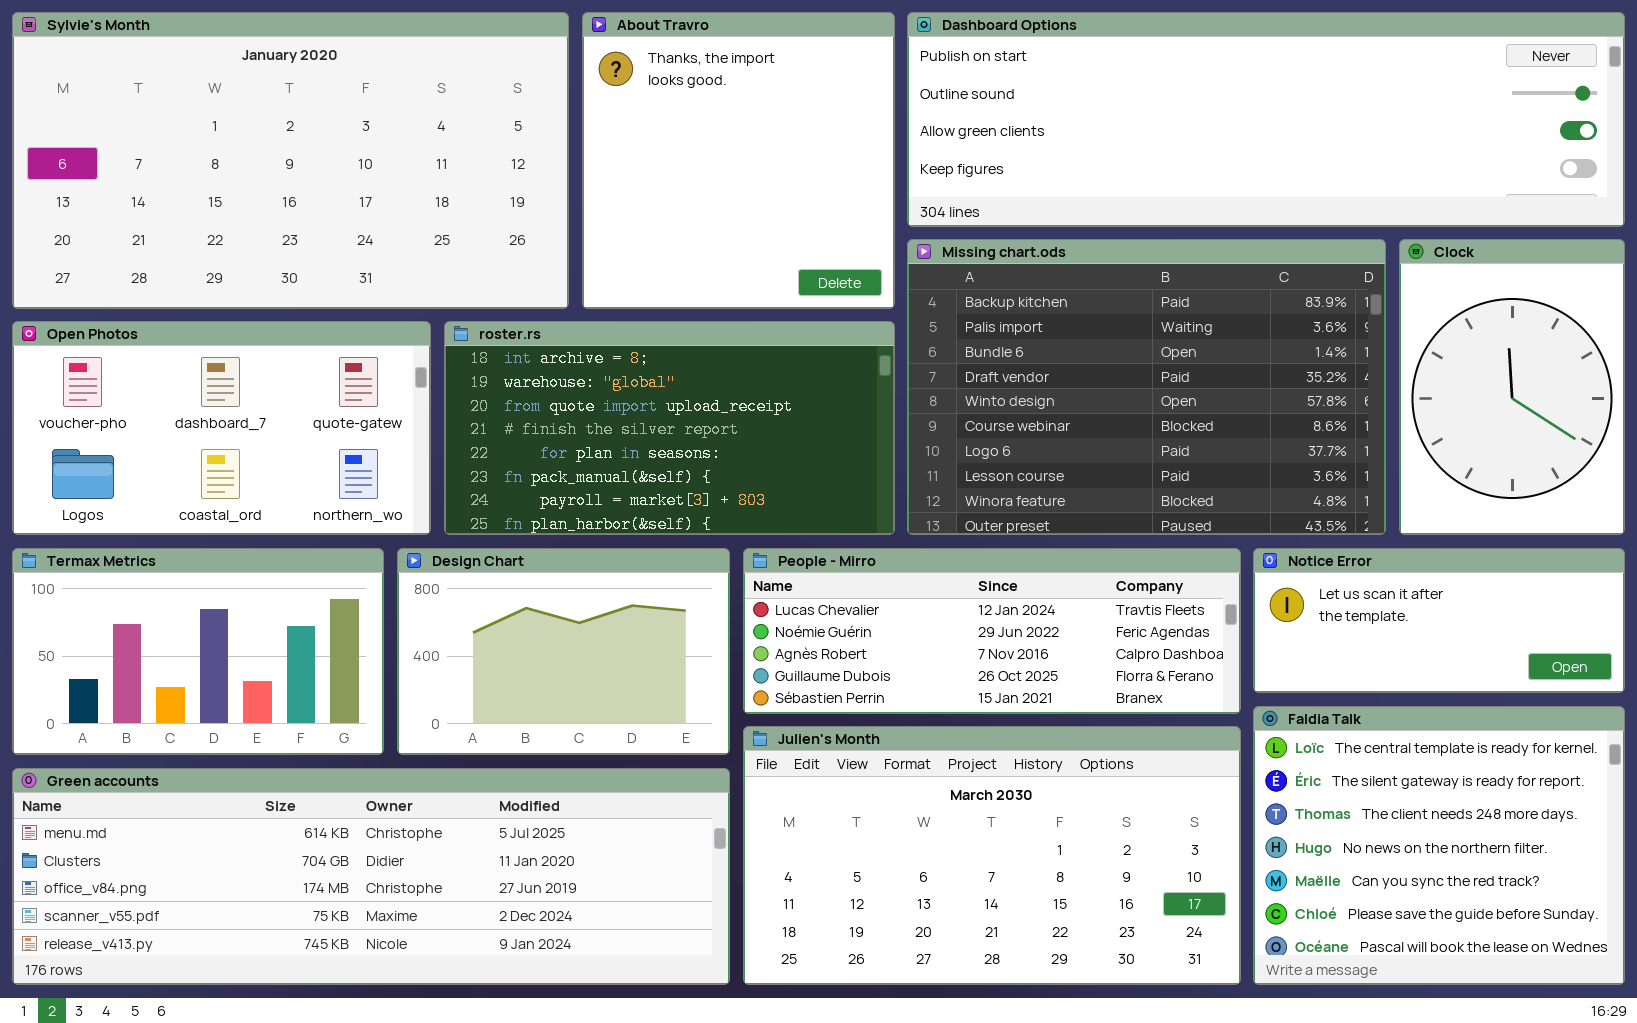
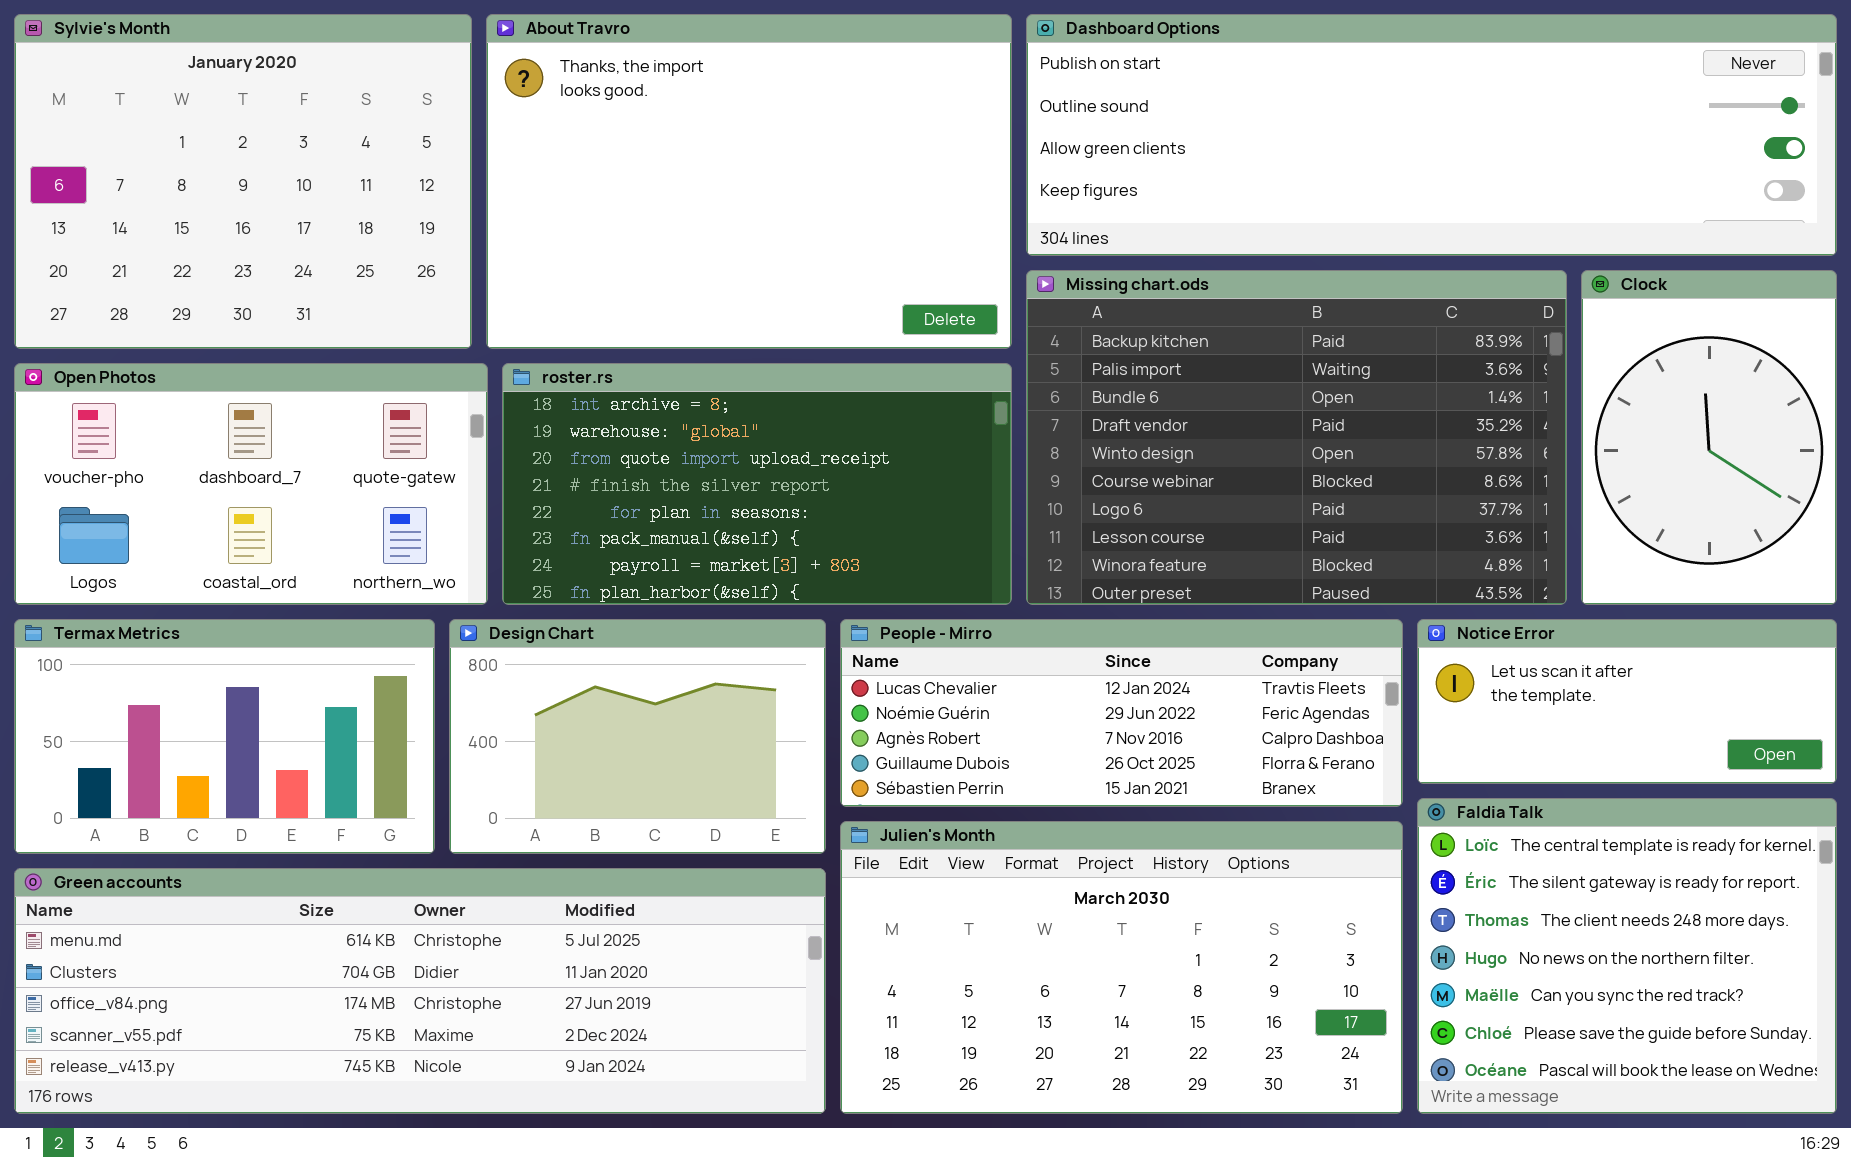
Sylvie's Month: [12,12,569,309] -> [14,14,472,349], resized
About Travro: [582,12,895,309] -> [486,14,1012,349], resized

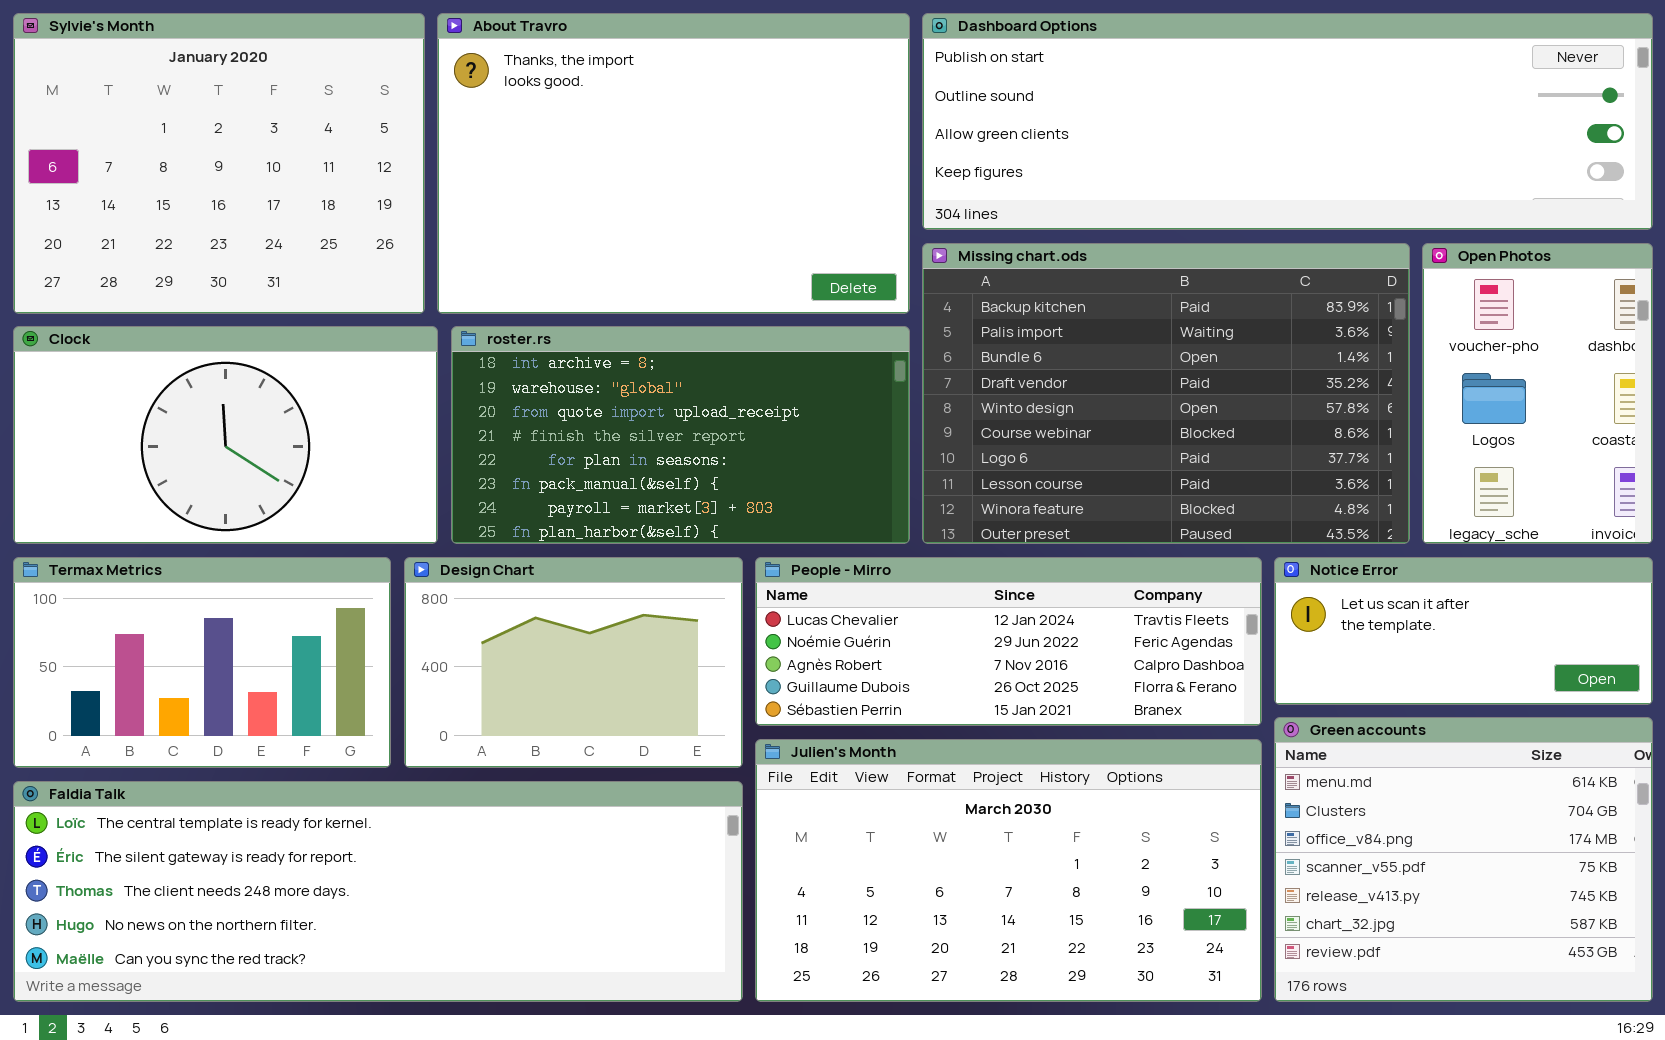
Clock: [1581,270,1837,605] -> [13,326,438,544], moved, resized
Open Photos: [14,363,488,605] -> [1422,243,1653,544], moved, resized
Faldia Talk: [1417,798,1837,1114] -> [13,781,743,1002], moved, resized
Green accounts: [14,868,826,1114] -> [1274,717,1653,1002], moved, resized

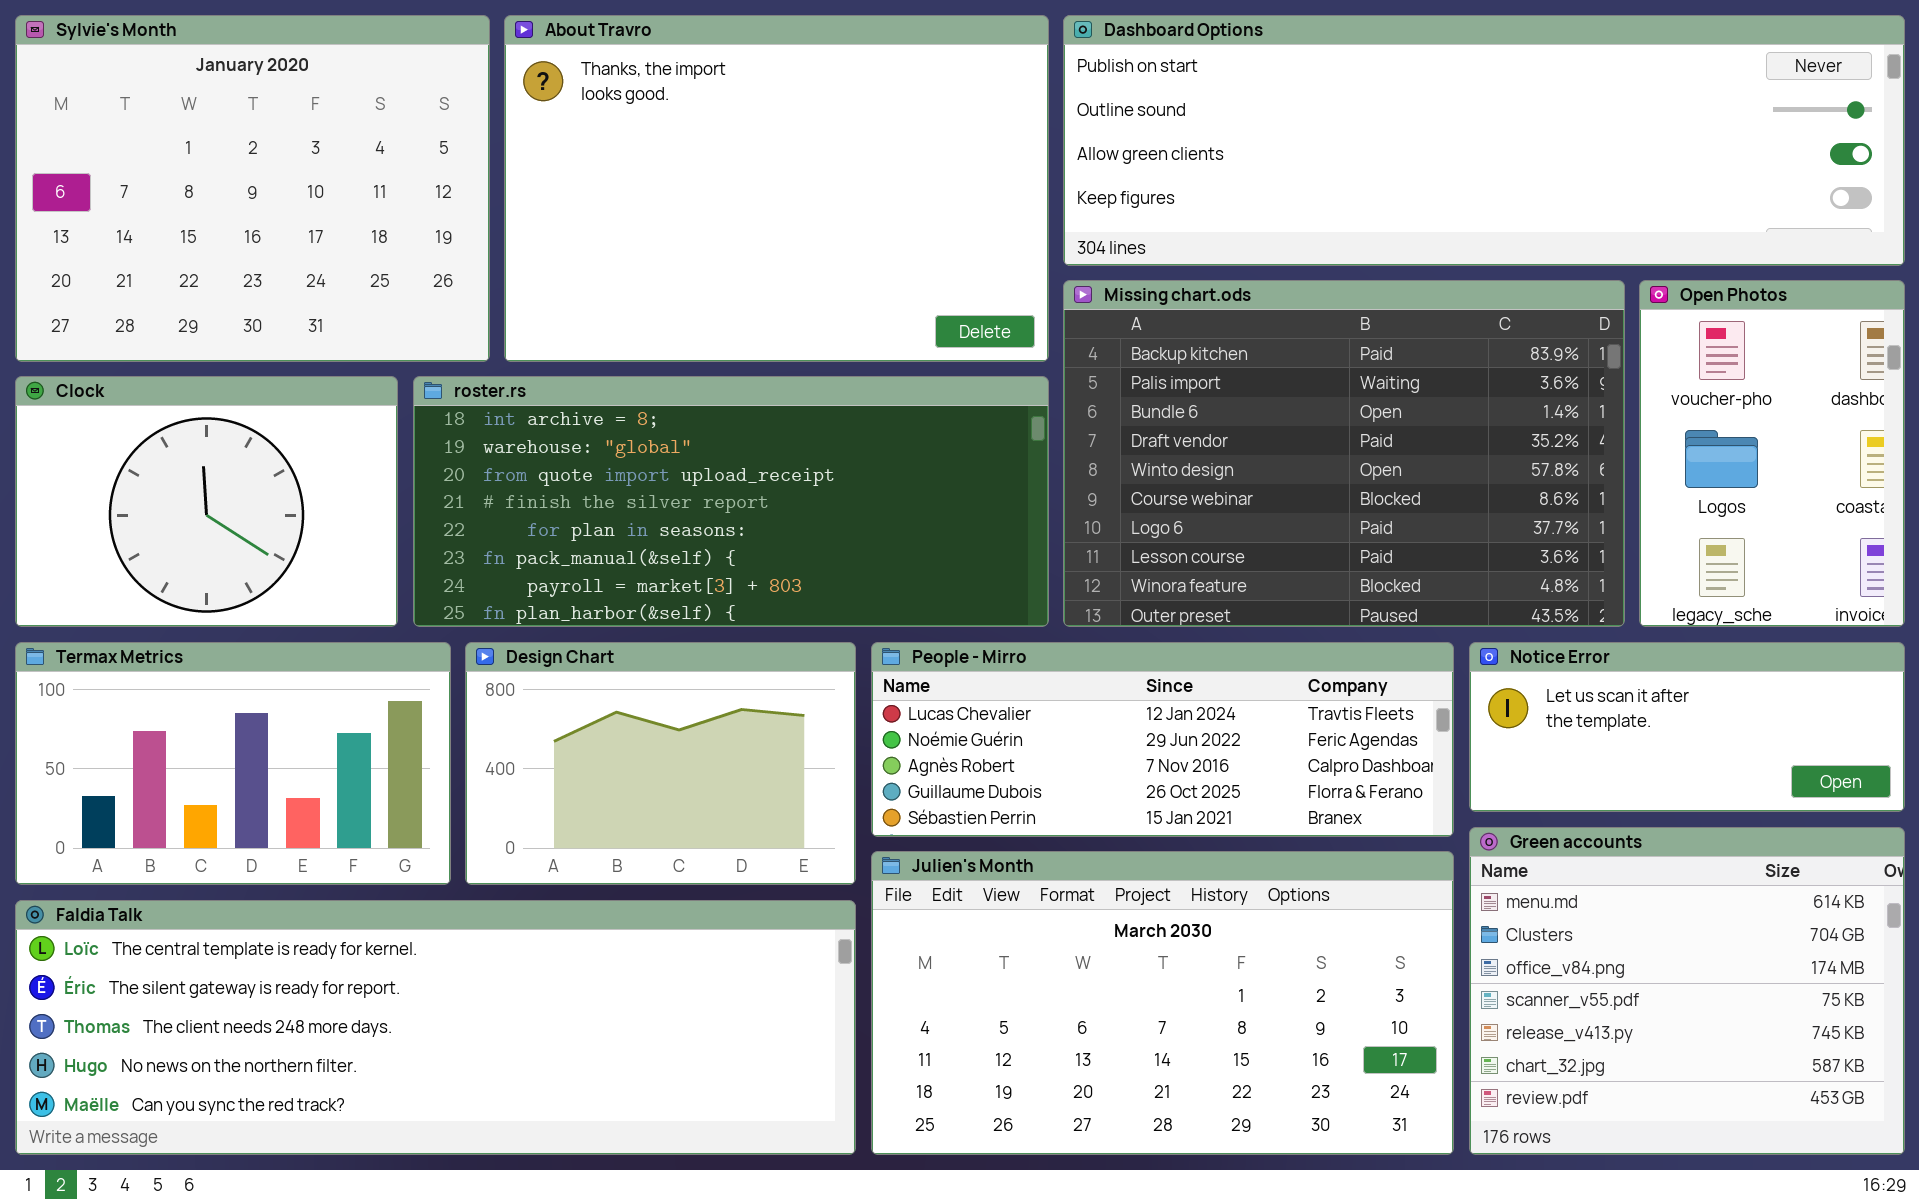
Clock: [13,326,438,544] -> [15,376,398,627], resized
roster.rs: [451,326,910,544] -> [413,376,1049,627], resized

